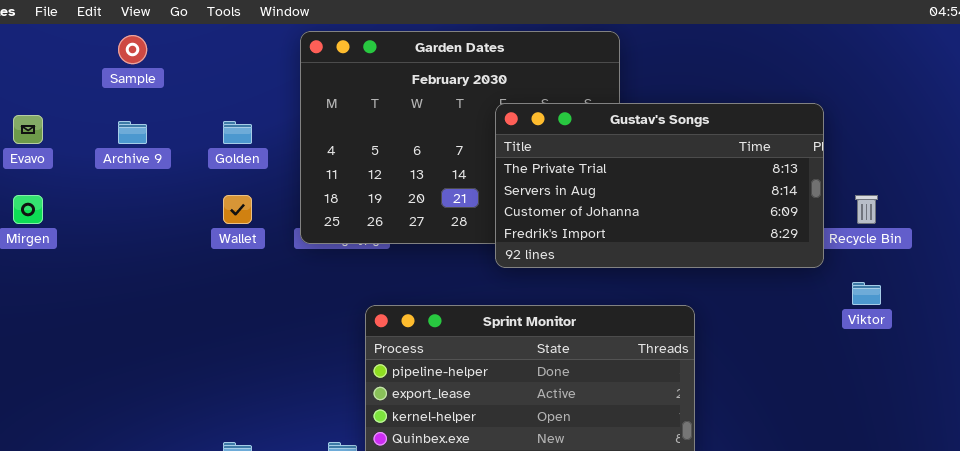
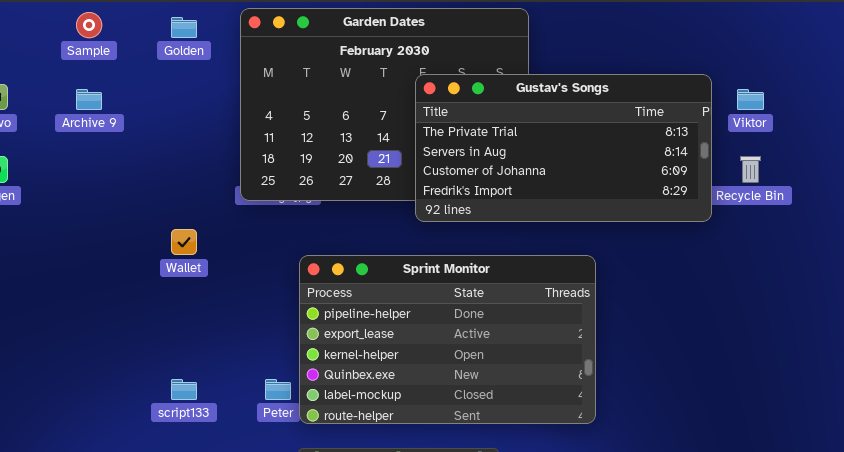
Golden: [223,121,252,144] -> [171,17,197,38], moved
Wallet: [223,195,252,224] -> [171,229,197,255], moved
Viktor: [852,282,881,305] -> [737,89,764,110], moved

